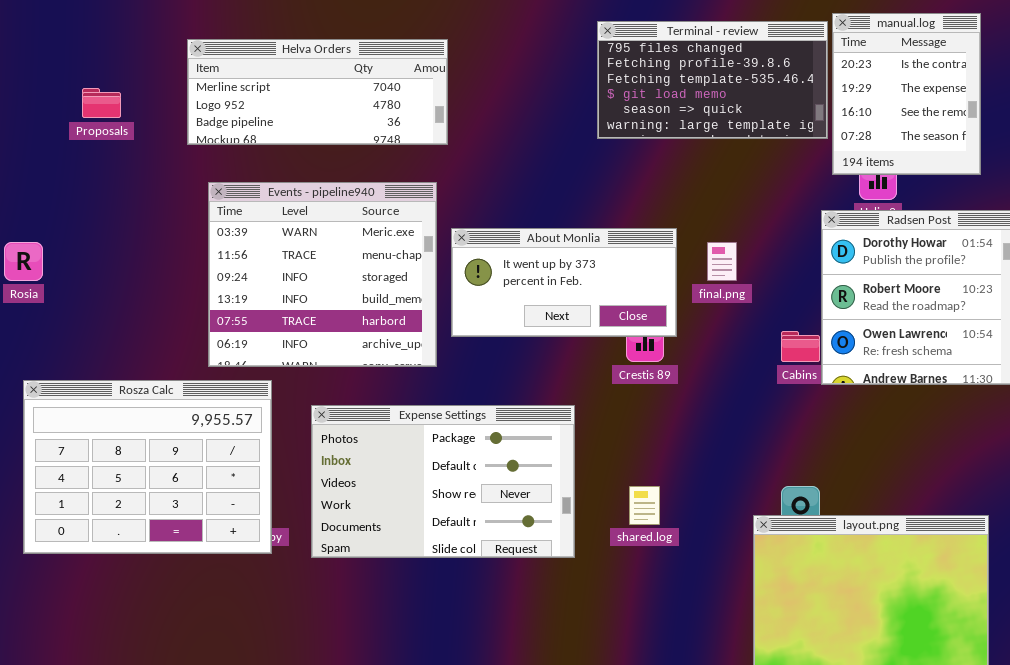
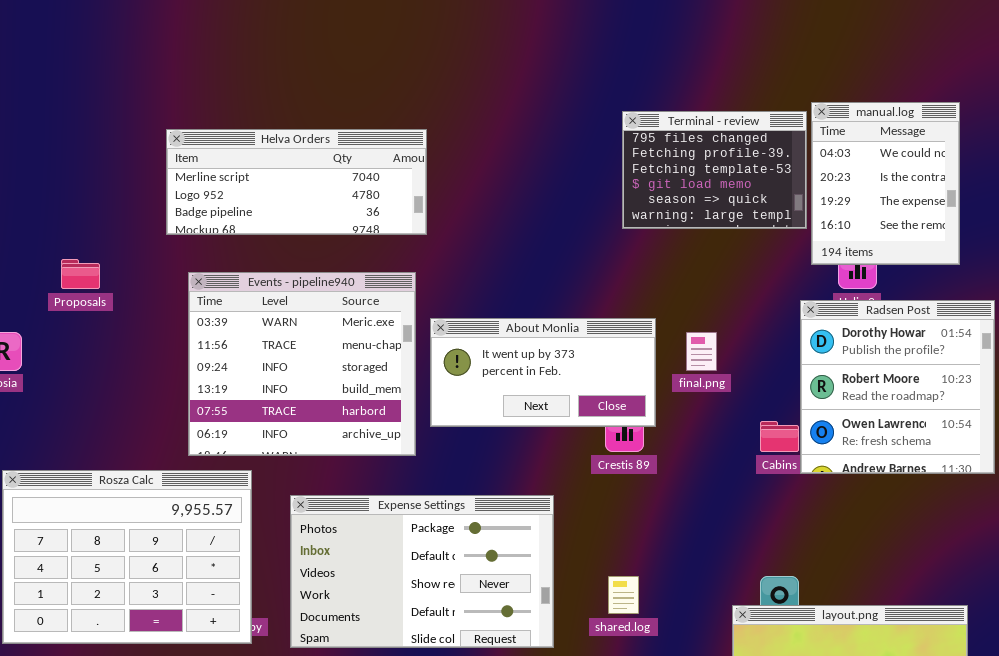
manual.log: [832,13,981,175] -> [811,102,960,265], scrolled up 1 row
Terminal - review: [597,21,828,139] -> [622,111,807,229], resized
Proposals: [82,88,121,118] -> [61,259,100,289], moved

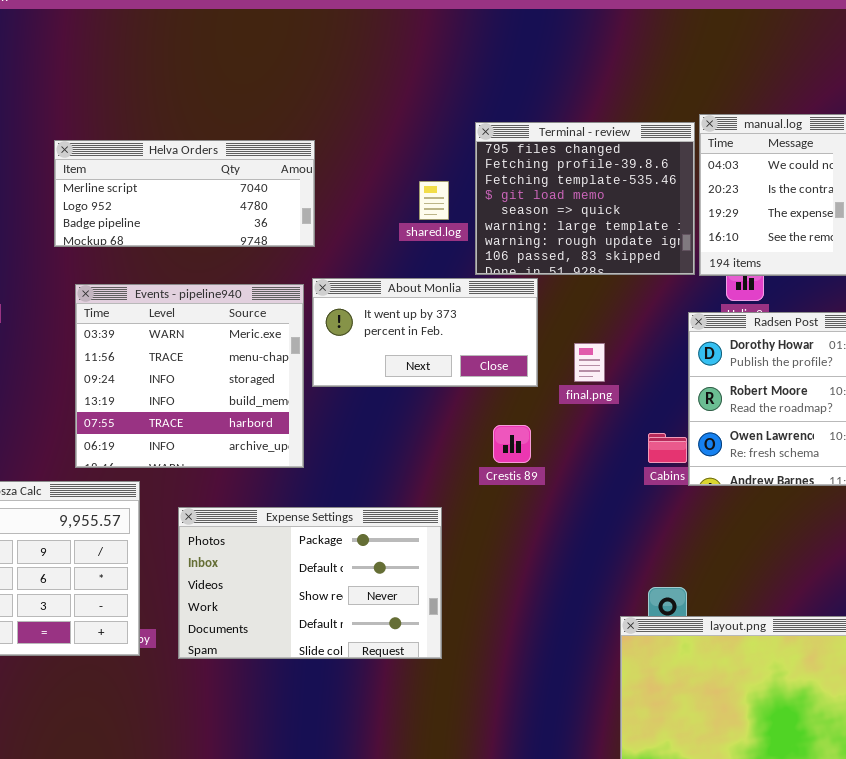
Terminal - review: [622,111,807,229] -> [475,122,695,275], resized
About Monlia: [430,318,656,427] -> [312,278,538,387], moved
shared.log: [608,576,639,614] -> [419,181,449,220], moved

